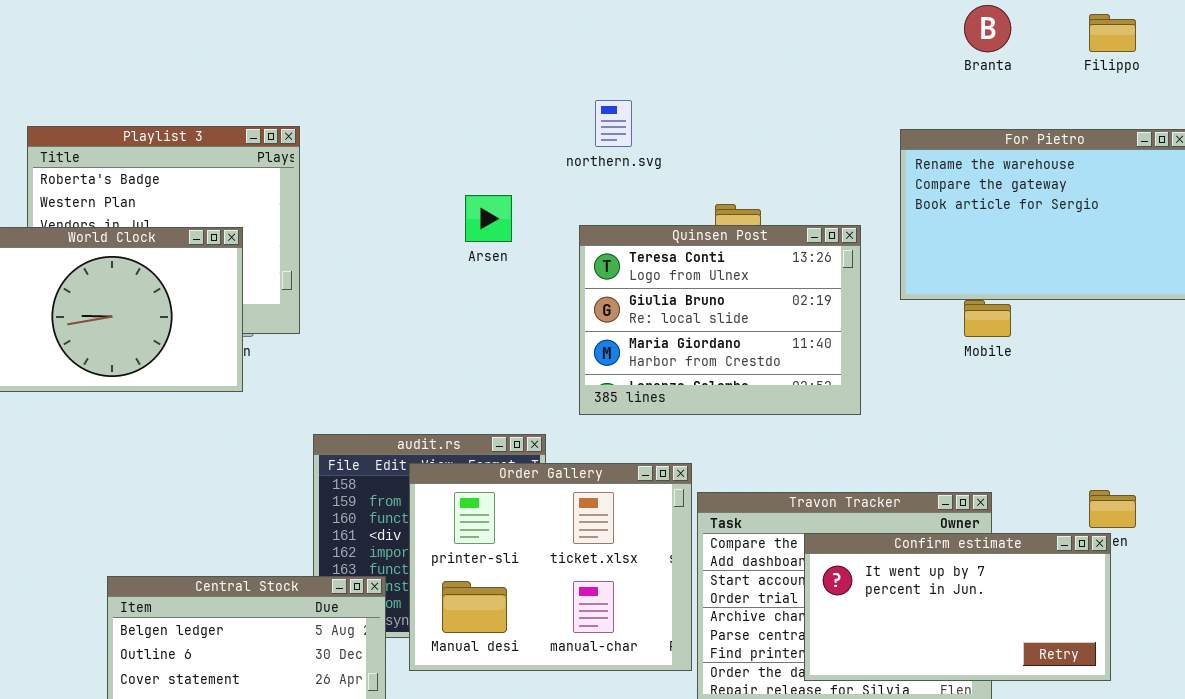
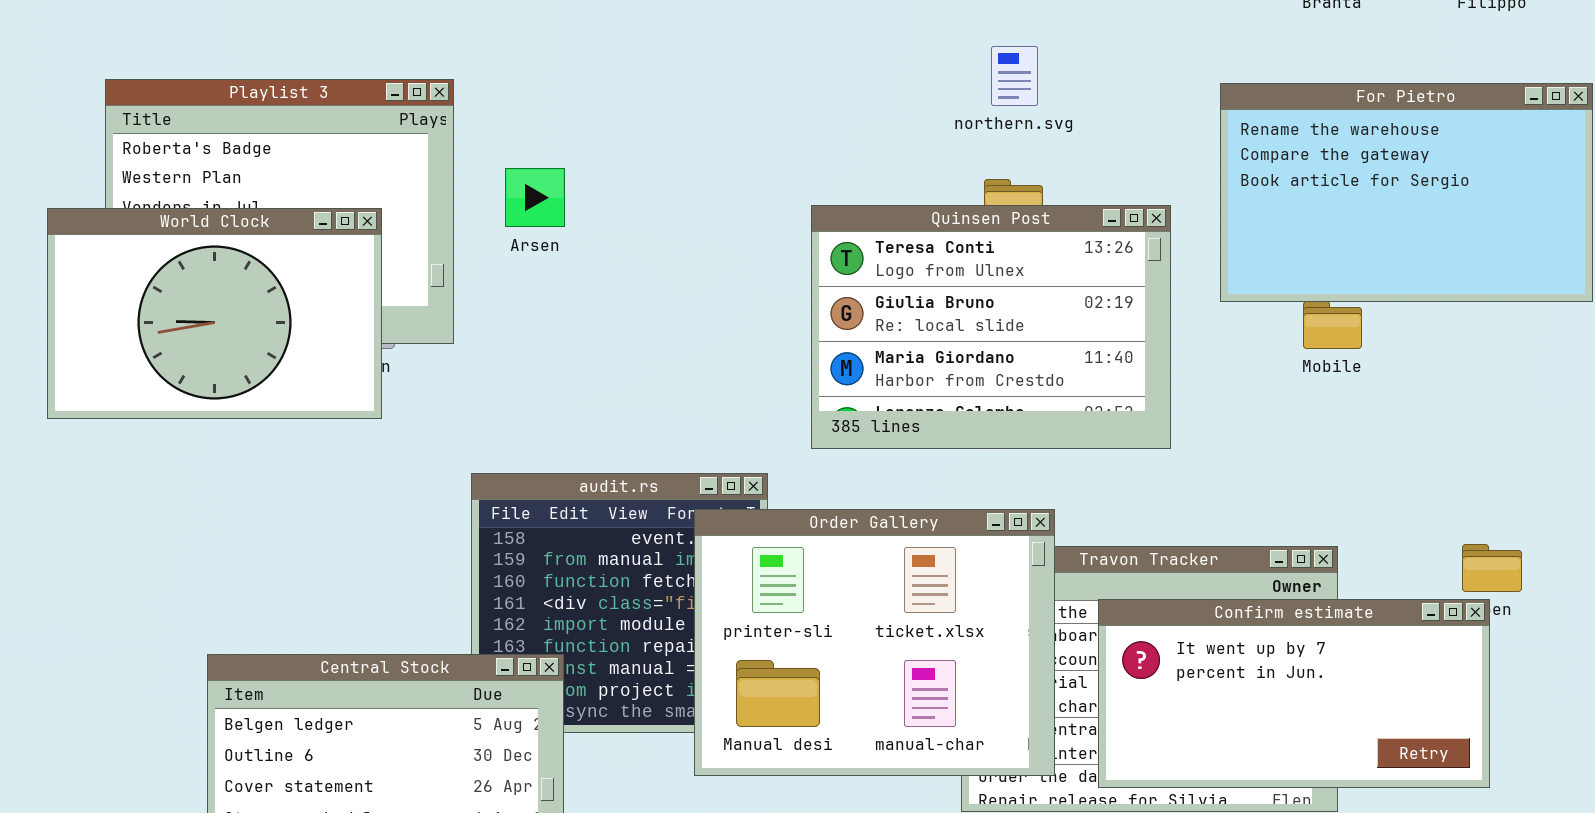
northern.svg: [595,100,632,147] -> [991,46,1038,106], moved
Arsen: [465,195,512,242] -> [505,168,565,227], moved
Order Gallery: [409,463,692,671] -> [694,509,1055,776], moved

